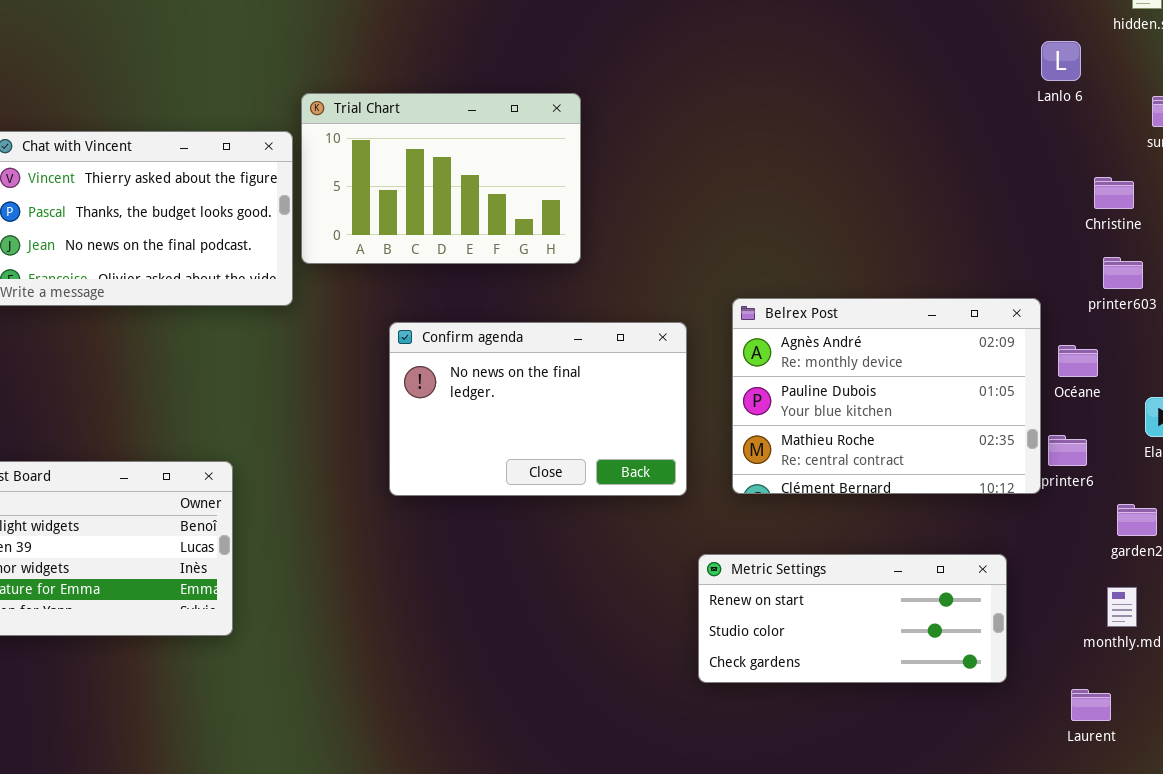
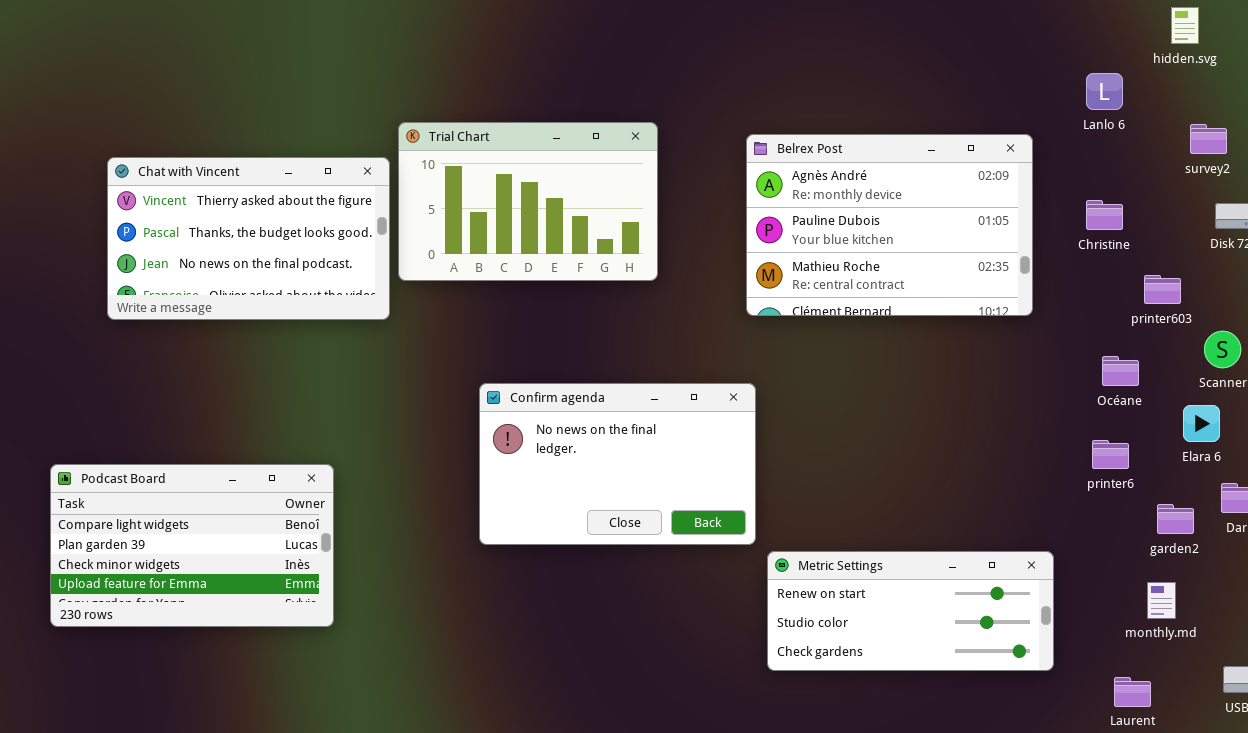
Christine: [1094,177,1134,209] -> [1086,200,1123,230], moved
Belrex Post: [732,298,1041,494] -> [746,134,1033,316], moved
Confirm agenda: [389,322,687,496] -> [479,383,756,545], moved

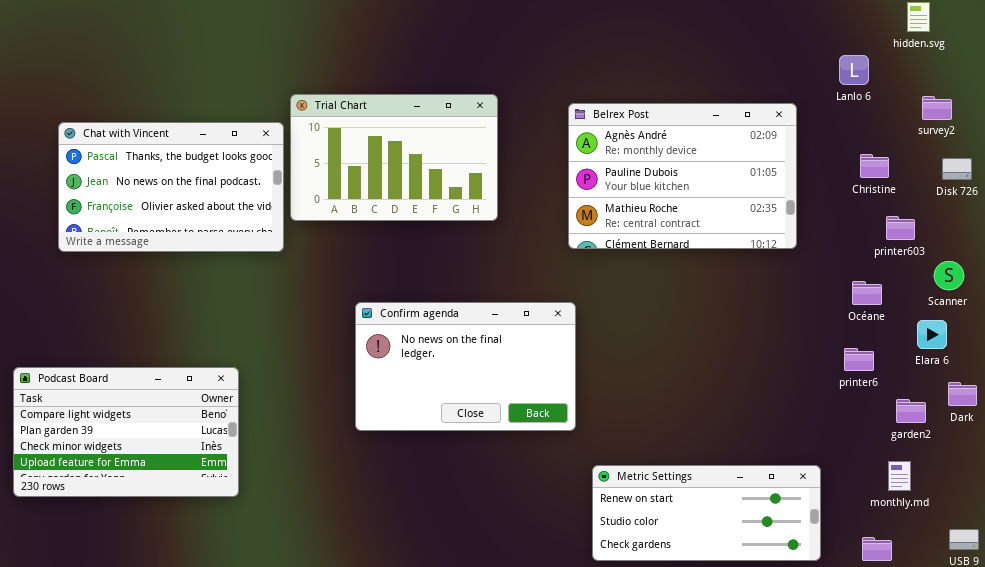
Chat with Vincent: [107,157,390,320] -> [58,122,284,252], scrolled down 1 row
Christine: [1086,200,1123,230] -> [860,154,889,178], moved
Metric Settings: [767,551,1054,671] -> [592,465,821,561], moved

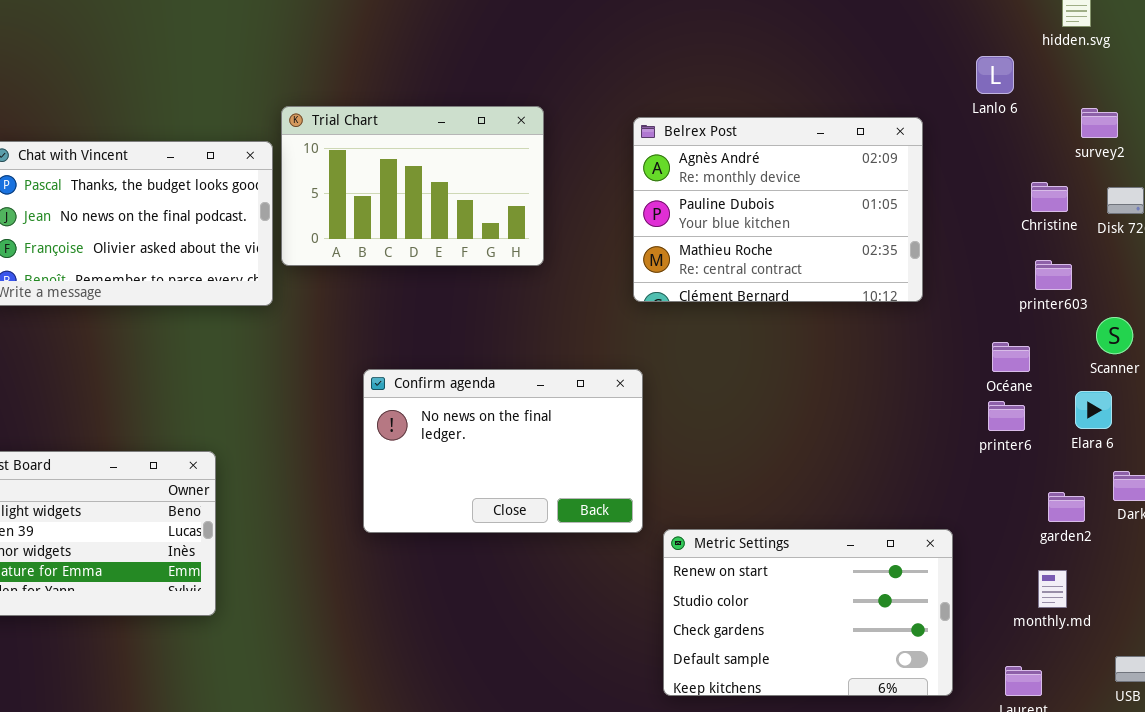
Christine: [860,154,889,178] -> [1031,182,1068,212], moved
printer6: [844,348,874,371] -> [988,401,1025,431], moved
Metric Settings: [592,465,821,561] -> [663,529,953,696], resized

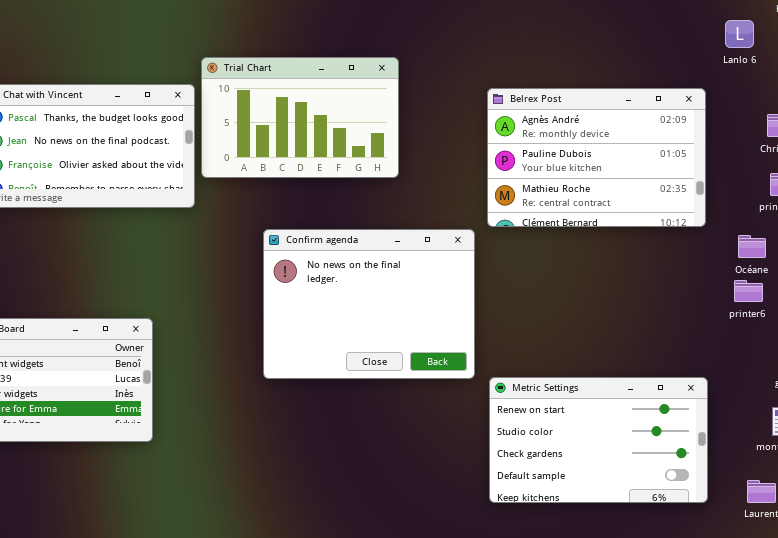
Belrex Post: [633,117,923,302] -> [487,88,706,227], moved
Confirm agenda: [363,369,643,533] -> [263,229,475,379], resized

